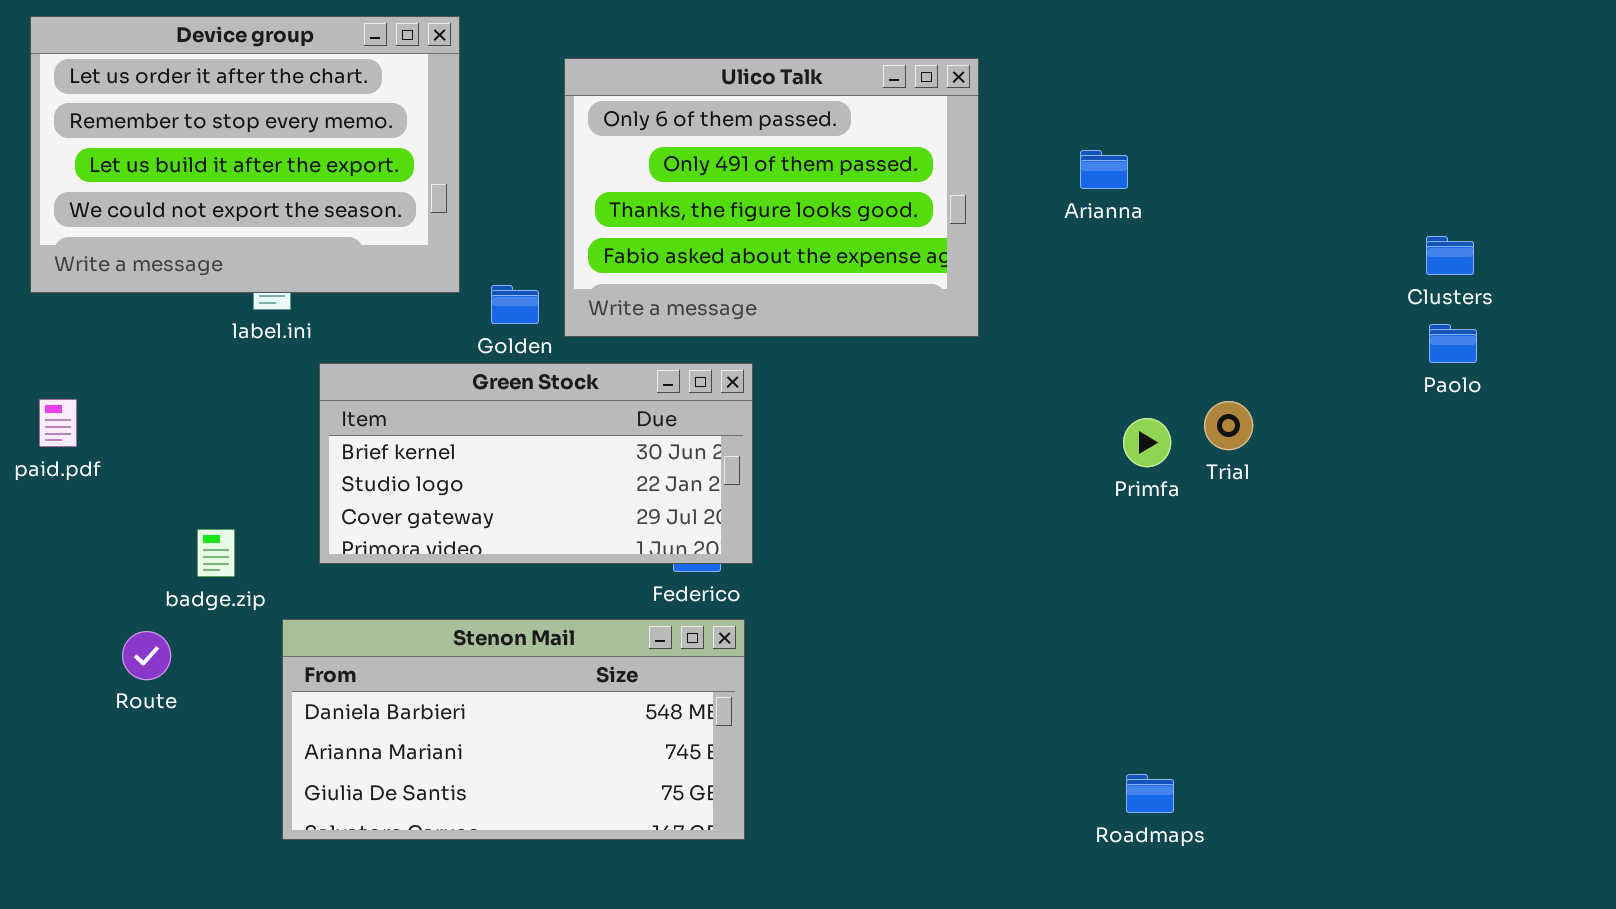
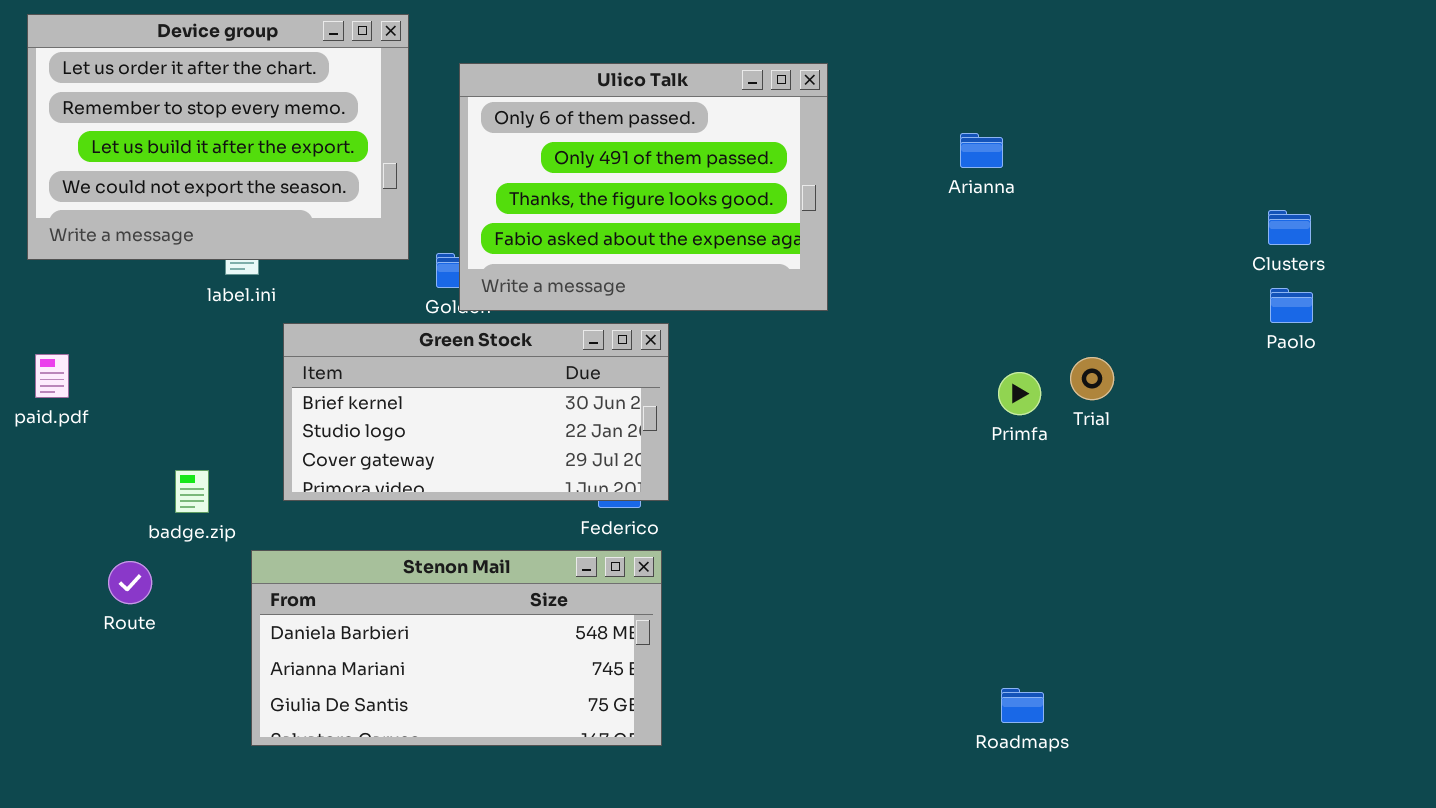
Ulico Talk: [564,58,979,337] -> [459,63,828,311], moved

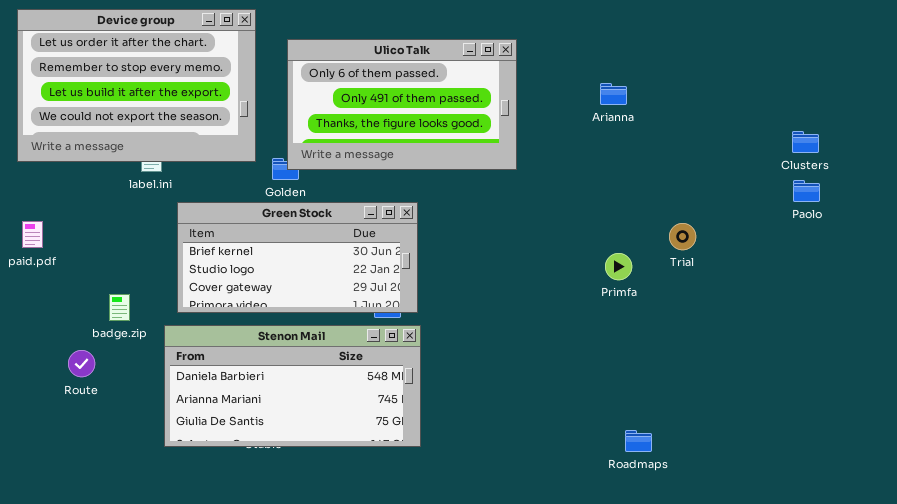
Ulico Talk: [459,63,828,311] -> [287,39,517,170], resized
Primfa: [998,372,1041,415] -> [605,253,632,280], moved
Stenon Mail: [251,550,662,746] -> [164,325,421,447], moved

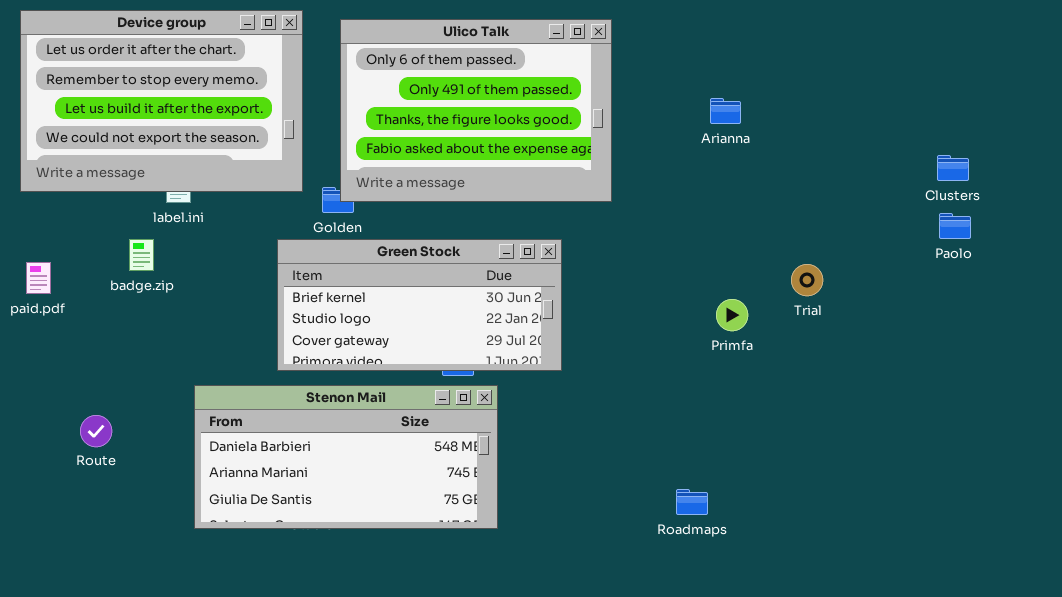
Ulico Talk: [287,39,517,170] -> [340,19,612,202], resized
Green Stock: [177,202,418,313] -> [277,239,562,371], moved
badge.zip: [109,294,130,321] -> [129,239,154,271], moved
Roadmaps: [625,430,652,452] -> [676,489,708,515], moved

